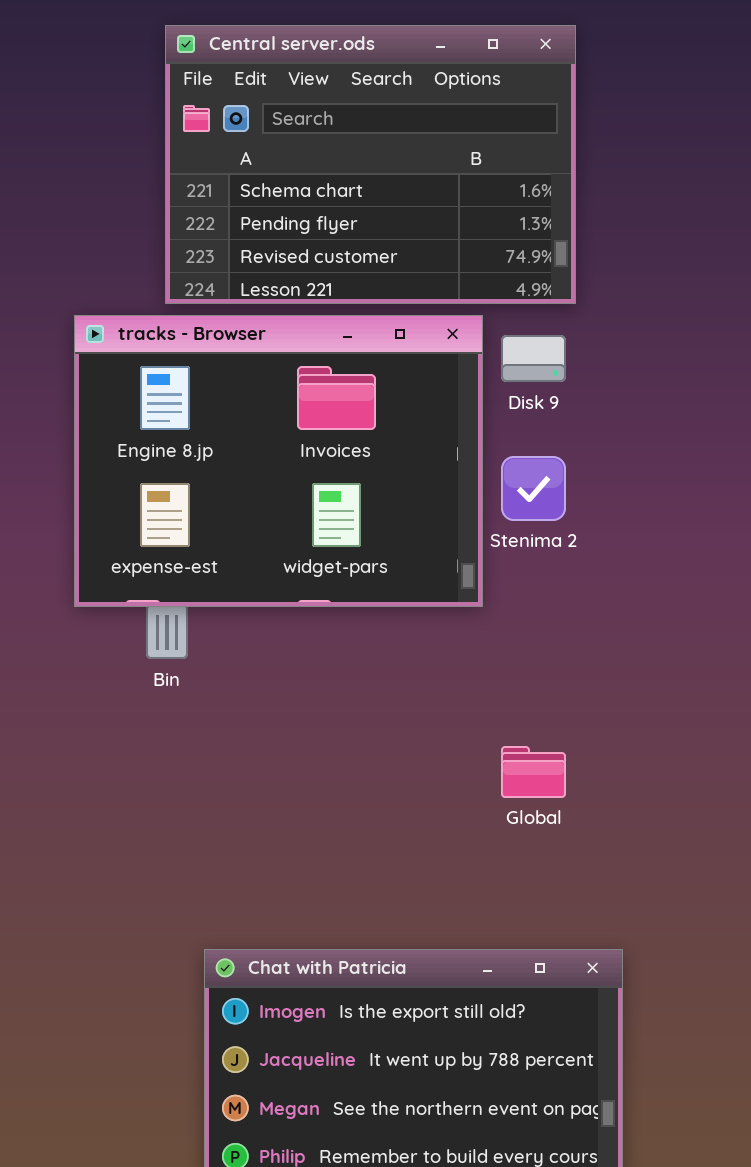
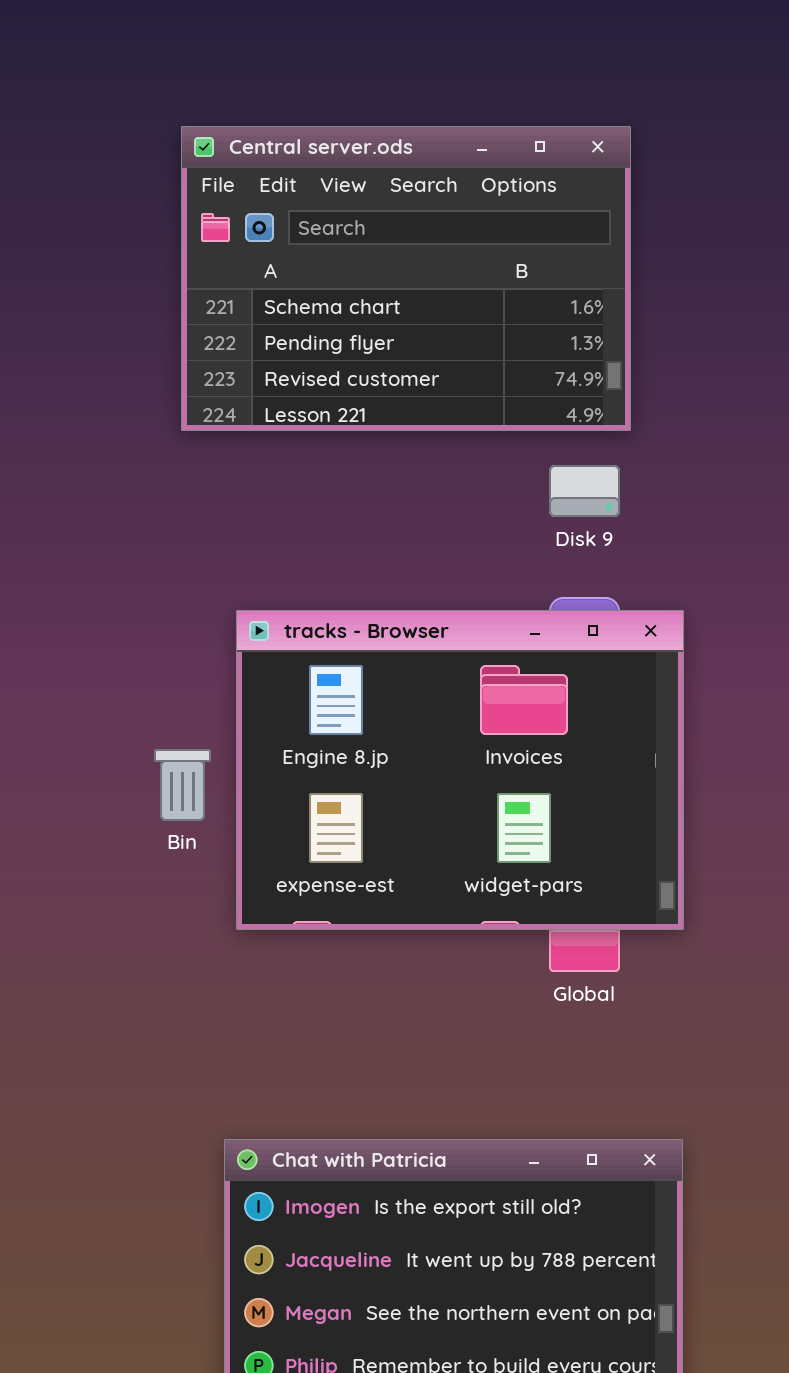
tracks - Browser: [74,315,483,607] -> [236,610,684,930], moved

